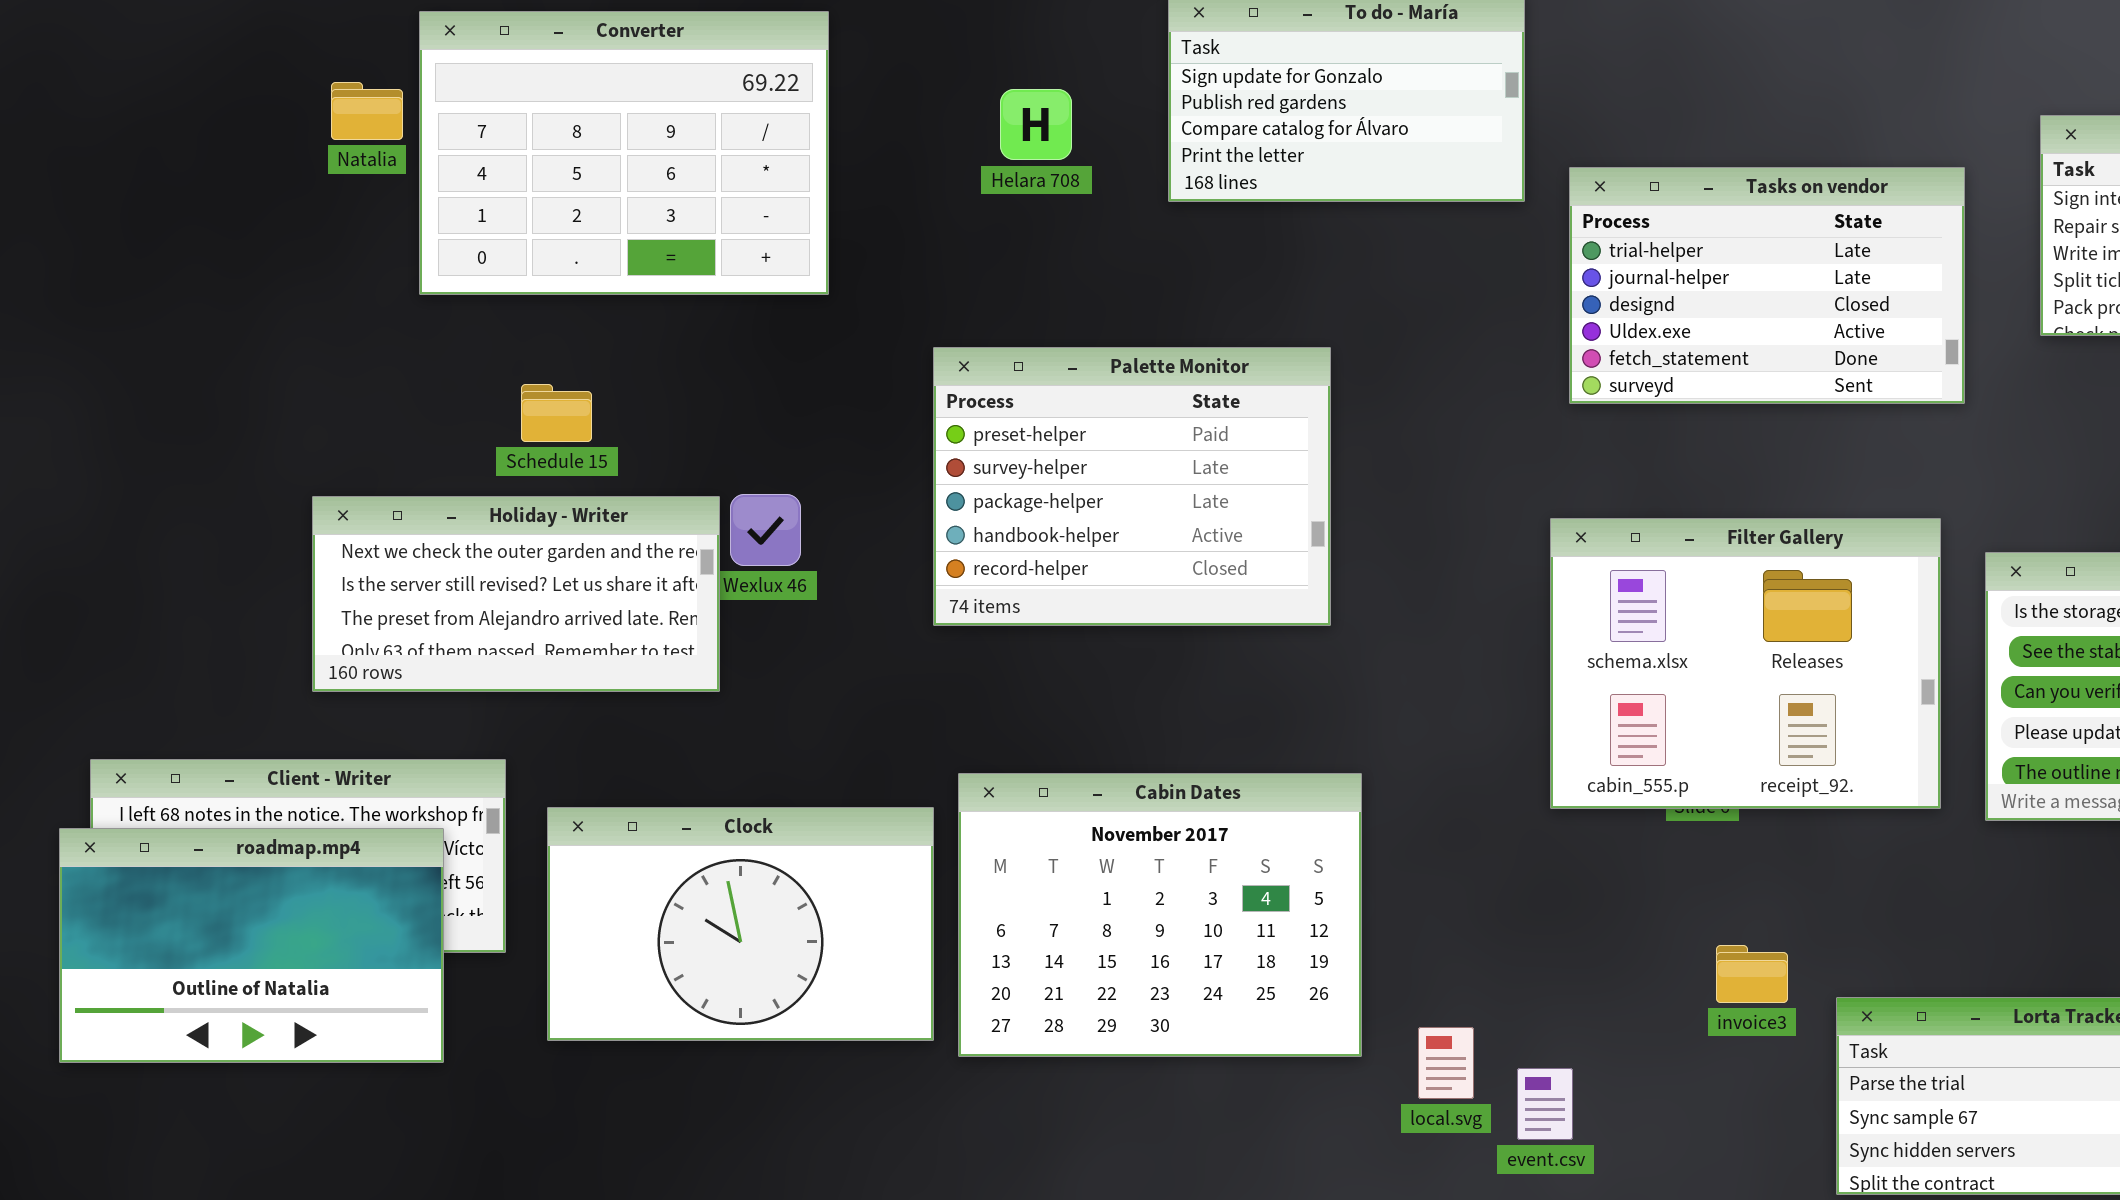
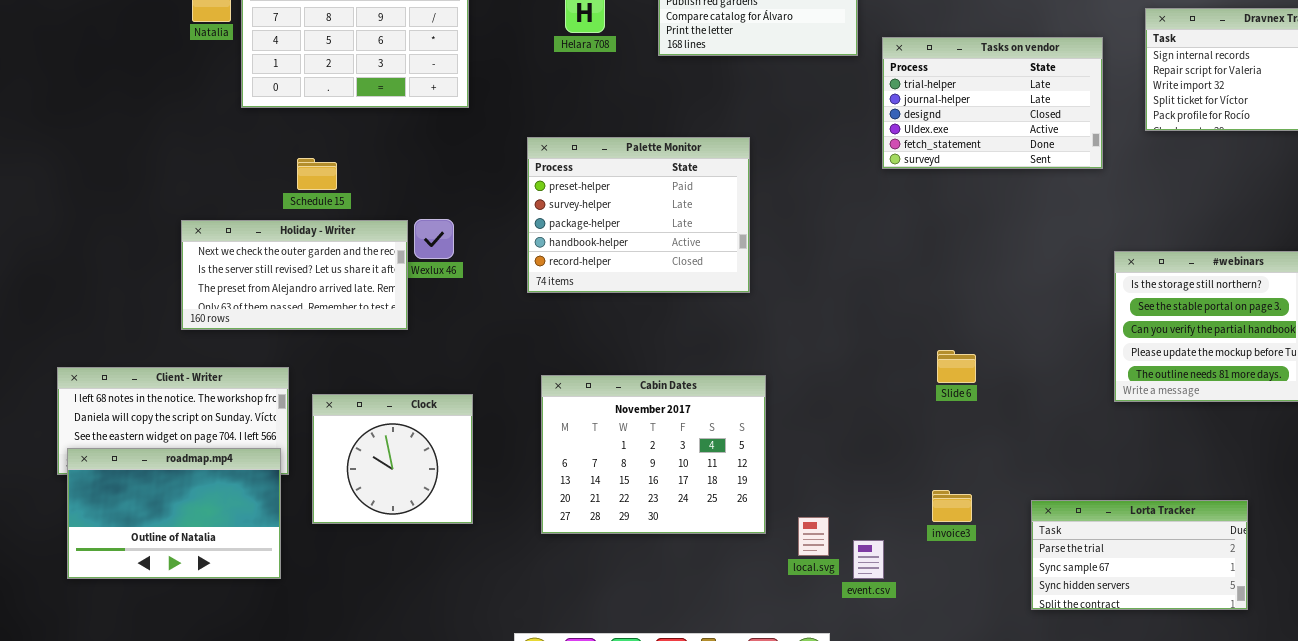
Filter Gallery: [1550,518,1941,809] -> none, closed
Clock: [547,807,934,1041] -> [312,394,473,524], resized
roadmap.mp4: [59,828,444,1063] -> [67,448,281,579], moved
invoice3: [1716,945,1788,1003] -> [932,490,972,522], moved

